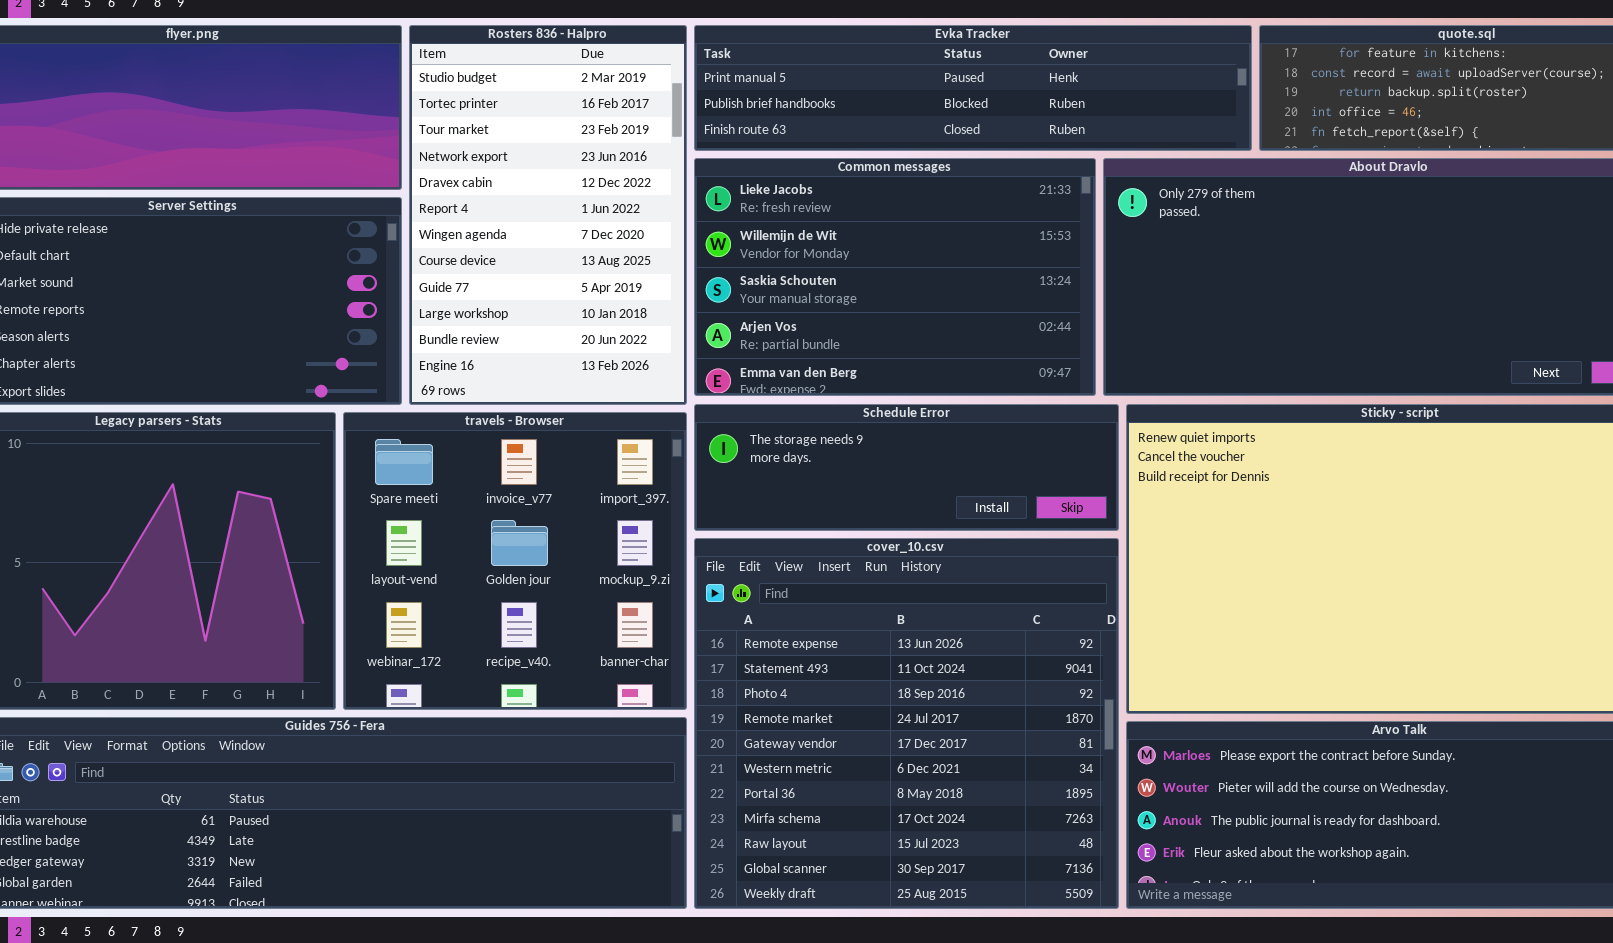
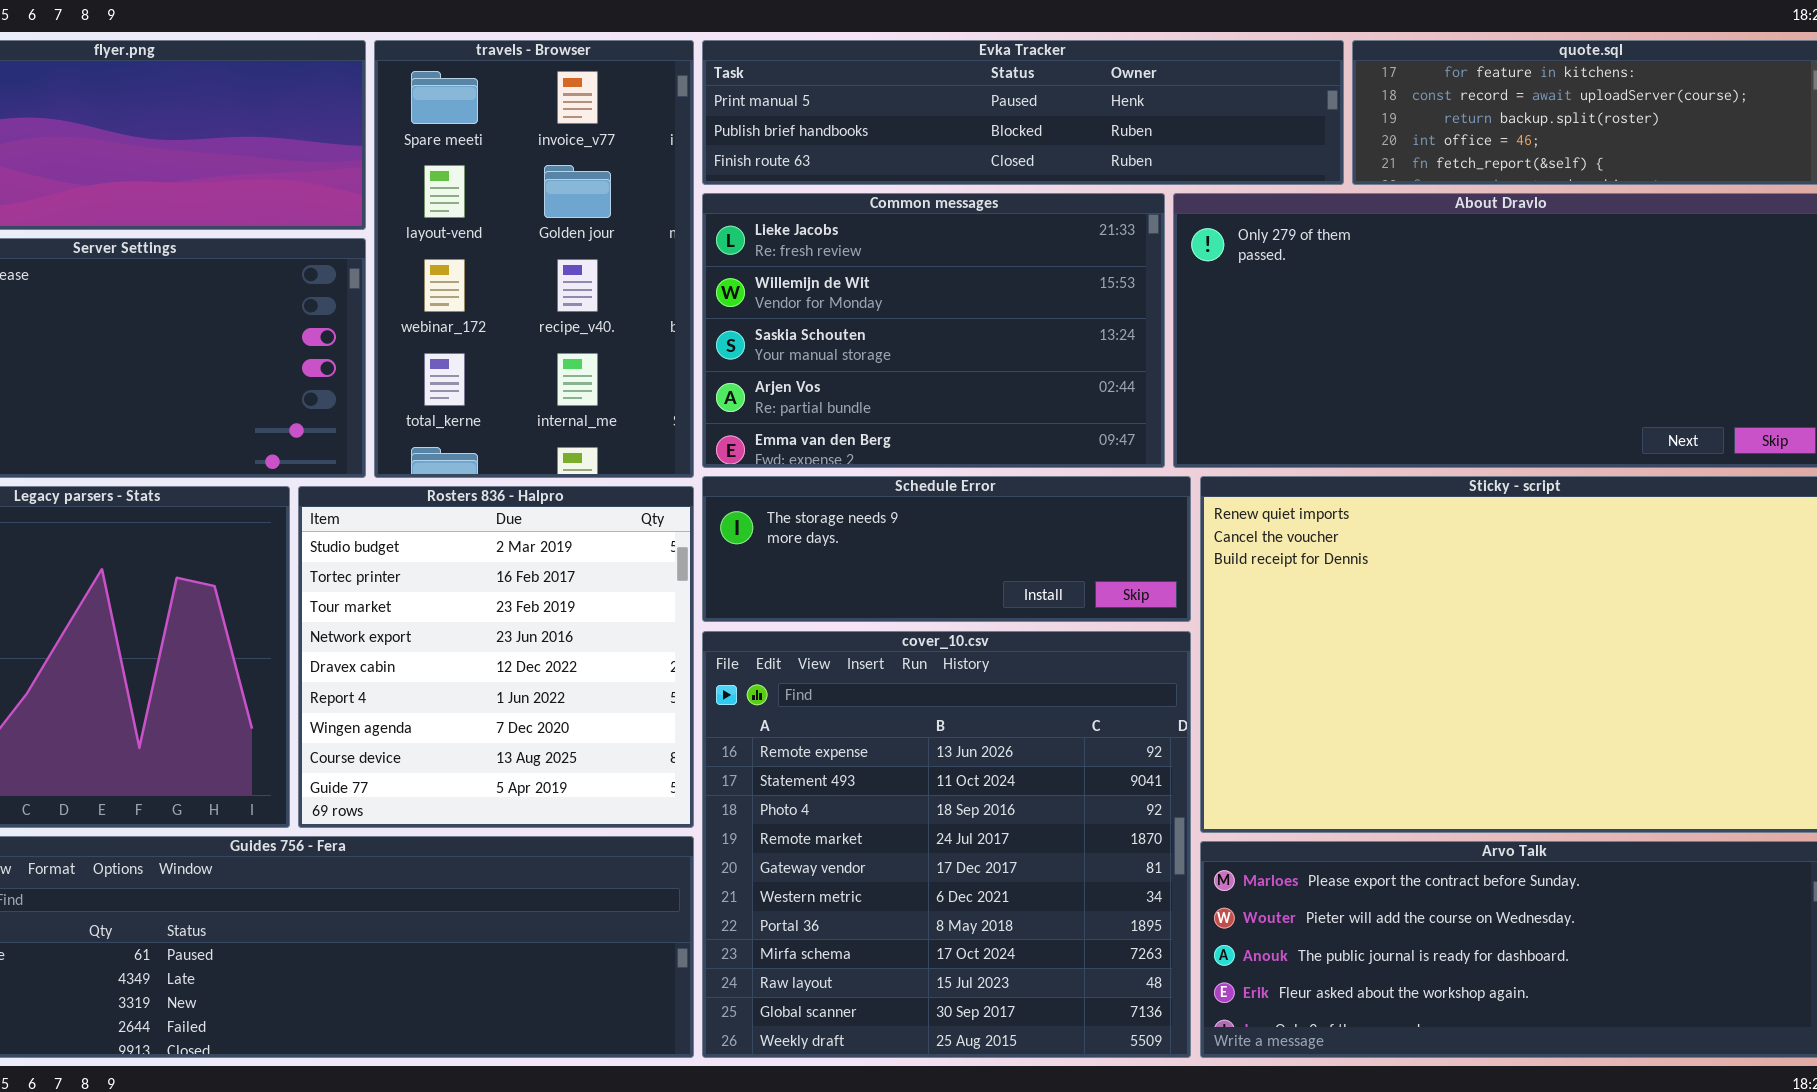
Rosters 836 - Halpro: [409,25,687,405] -> [298,486,694,828], moved, resized
travels - Browser: [343,412,687,710] -> [374,40,694,478], moved, resized

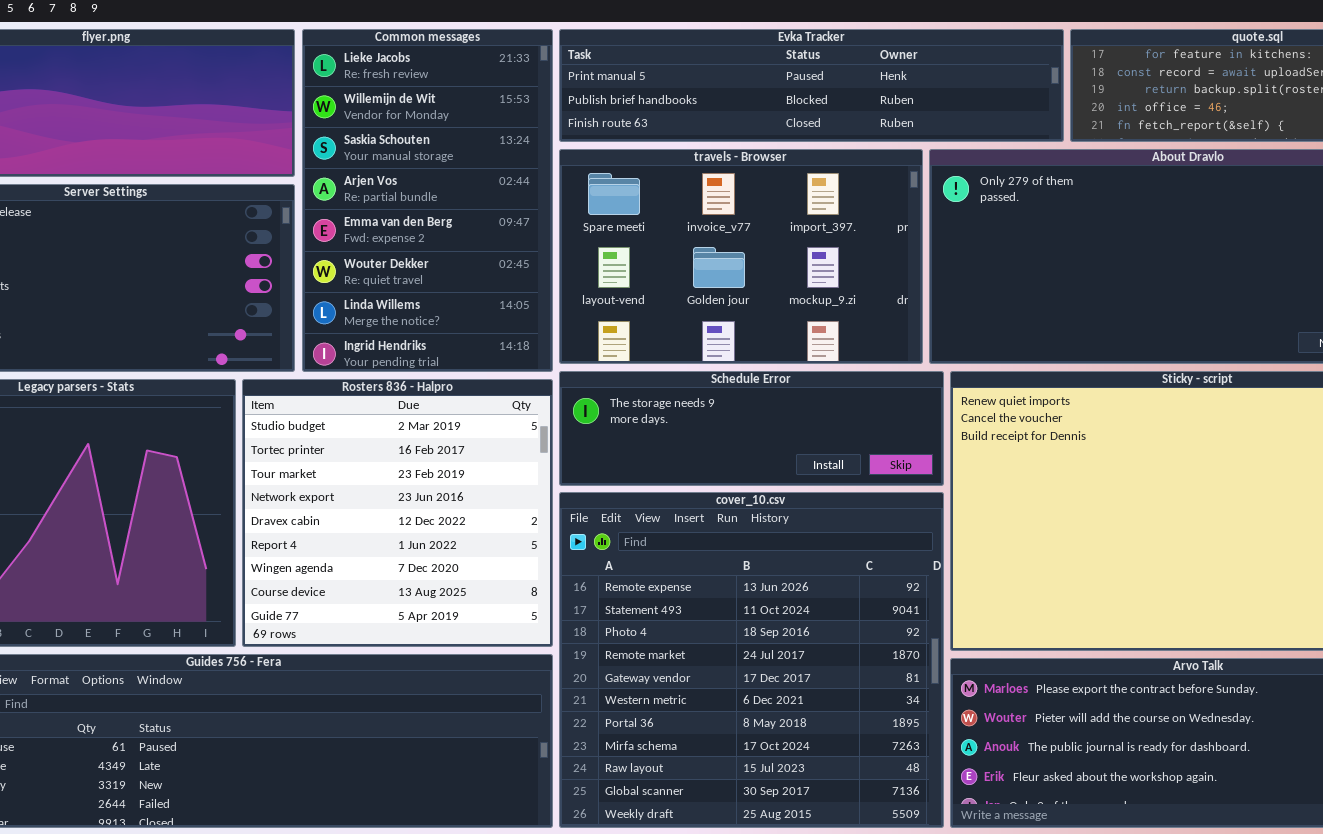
travels - Browser: [374,40,694,478] -> [559,149,923,364], moved, resized
Common messages: [702,193,1165,468] -> [302,29,553,372], moved, resized

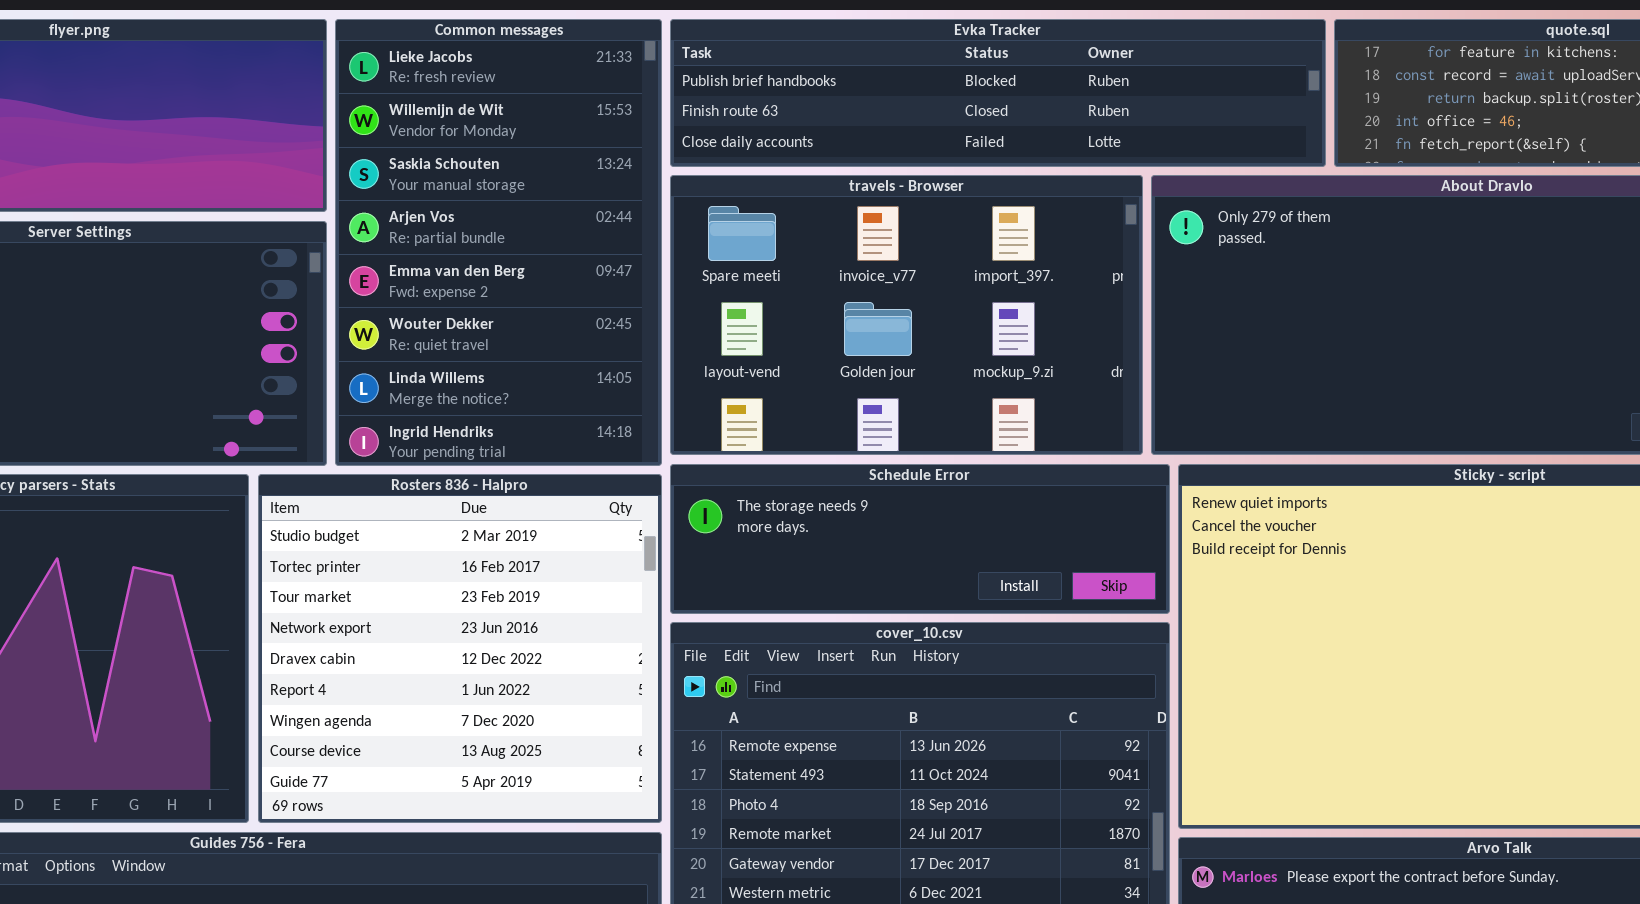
Evka Tracker: [559,29,1064,142] -> [670,19,1326,167], scrolled down 1 row

